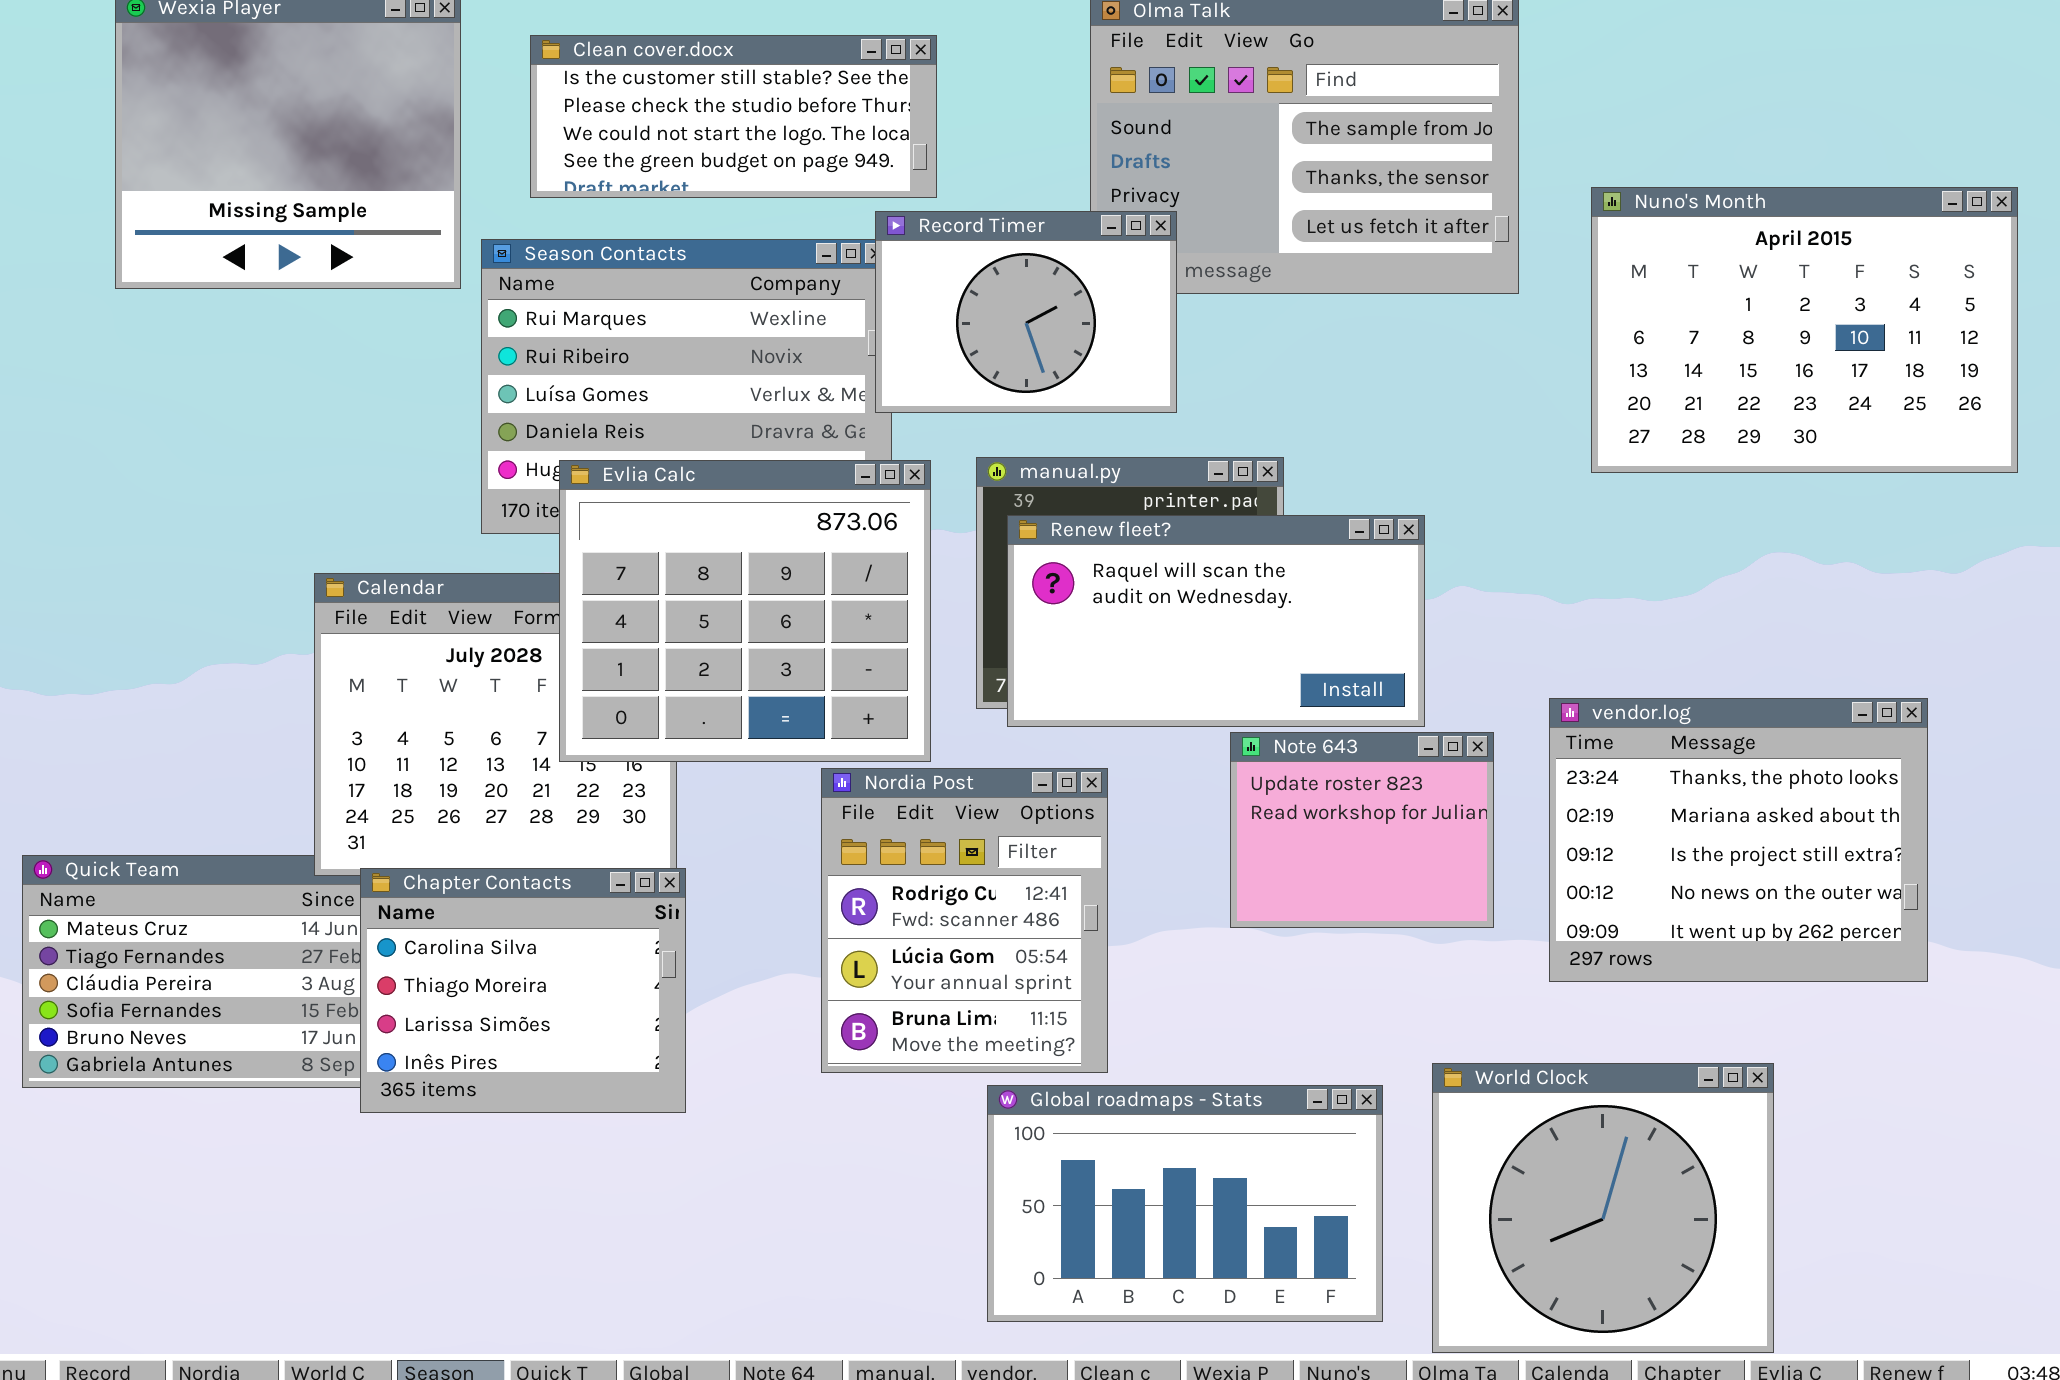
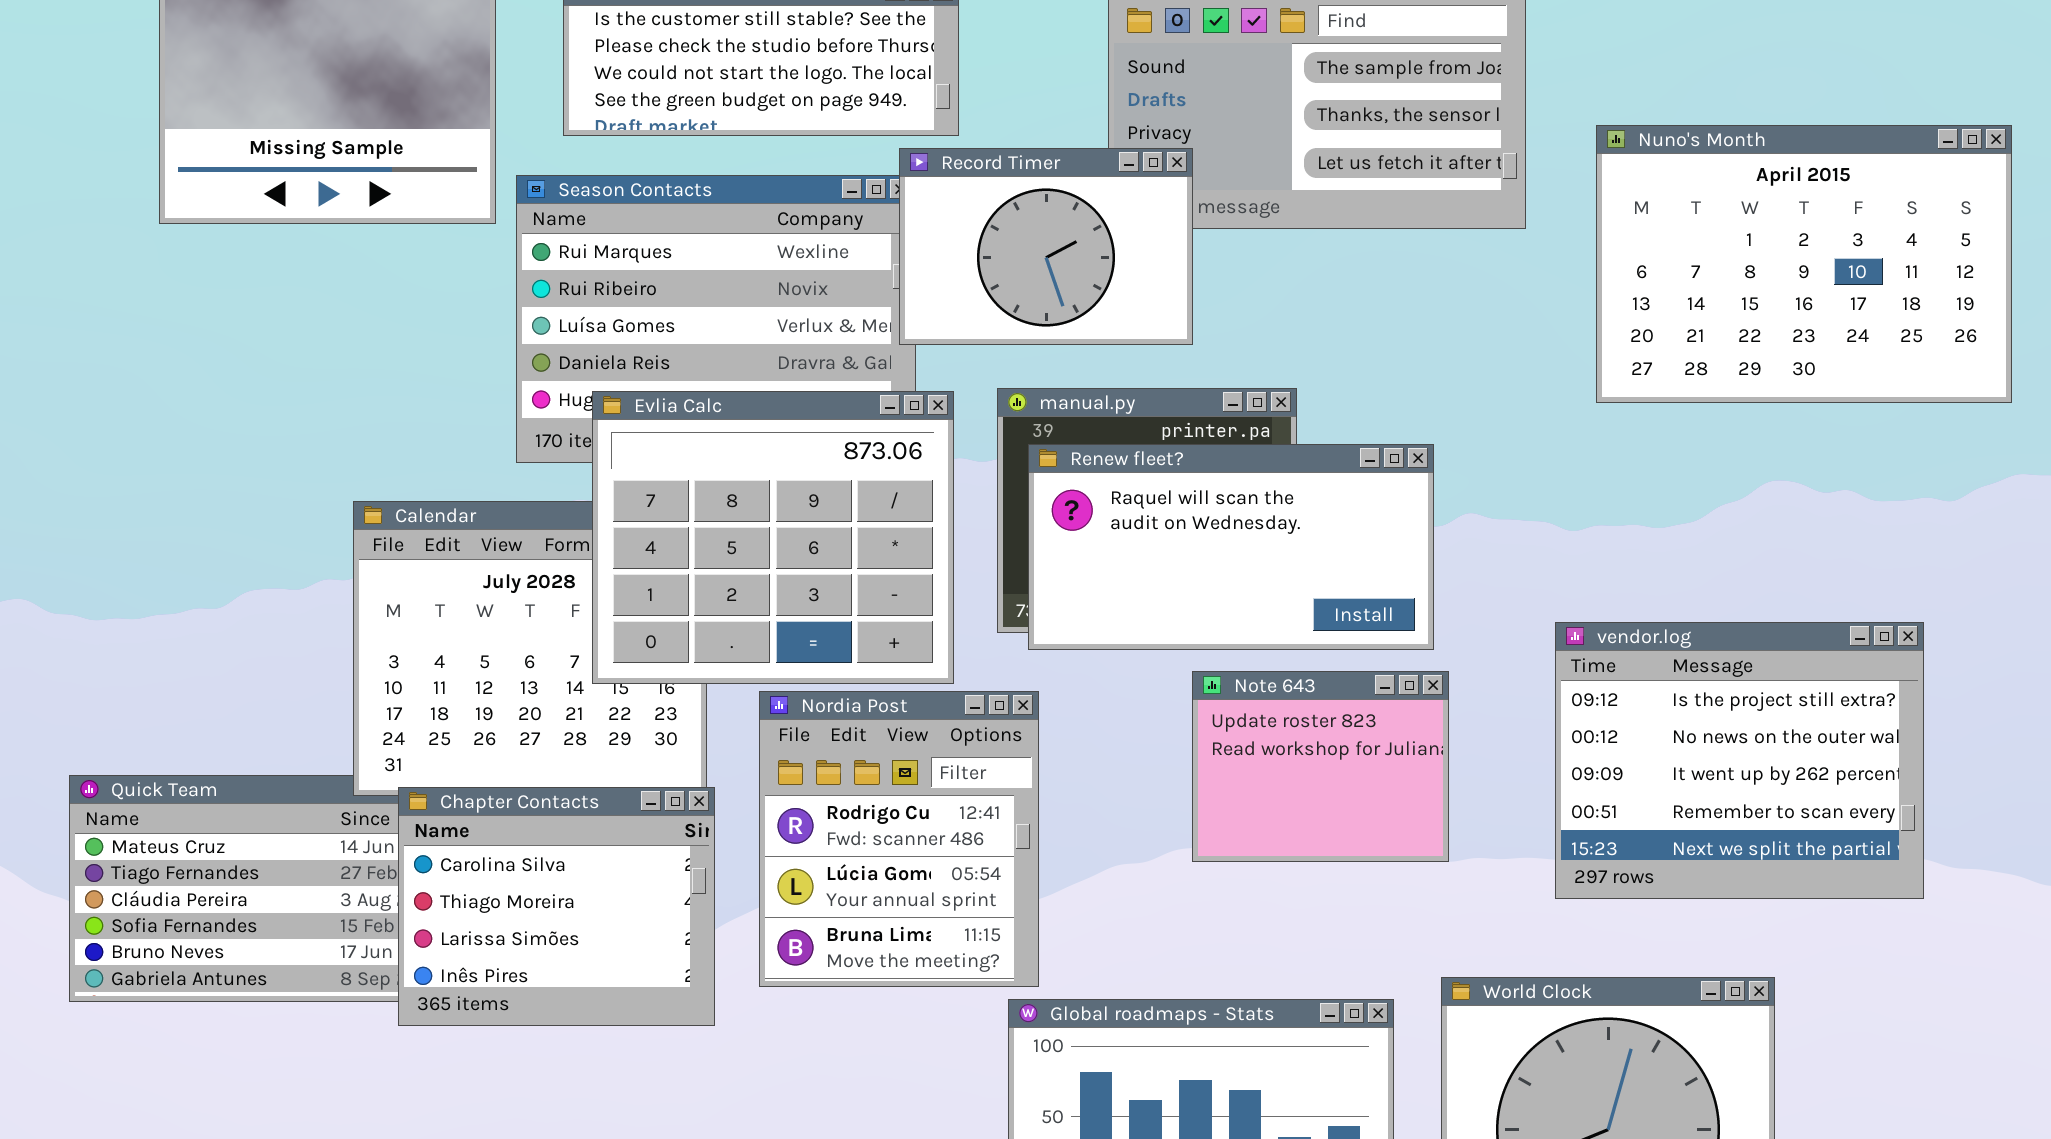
vendor.log: [1549,698,1928,982] -> [1555,622,1924,899], scrolled down 2 rows
Note 643: [1230,732,1494,928] -> [1192,671,1449,862], moved
Nordia Post: [821,768,1108,1073] -> [759,691,1039,987], moved

